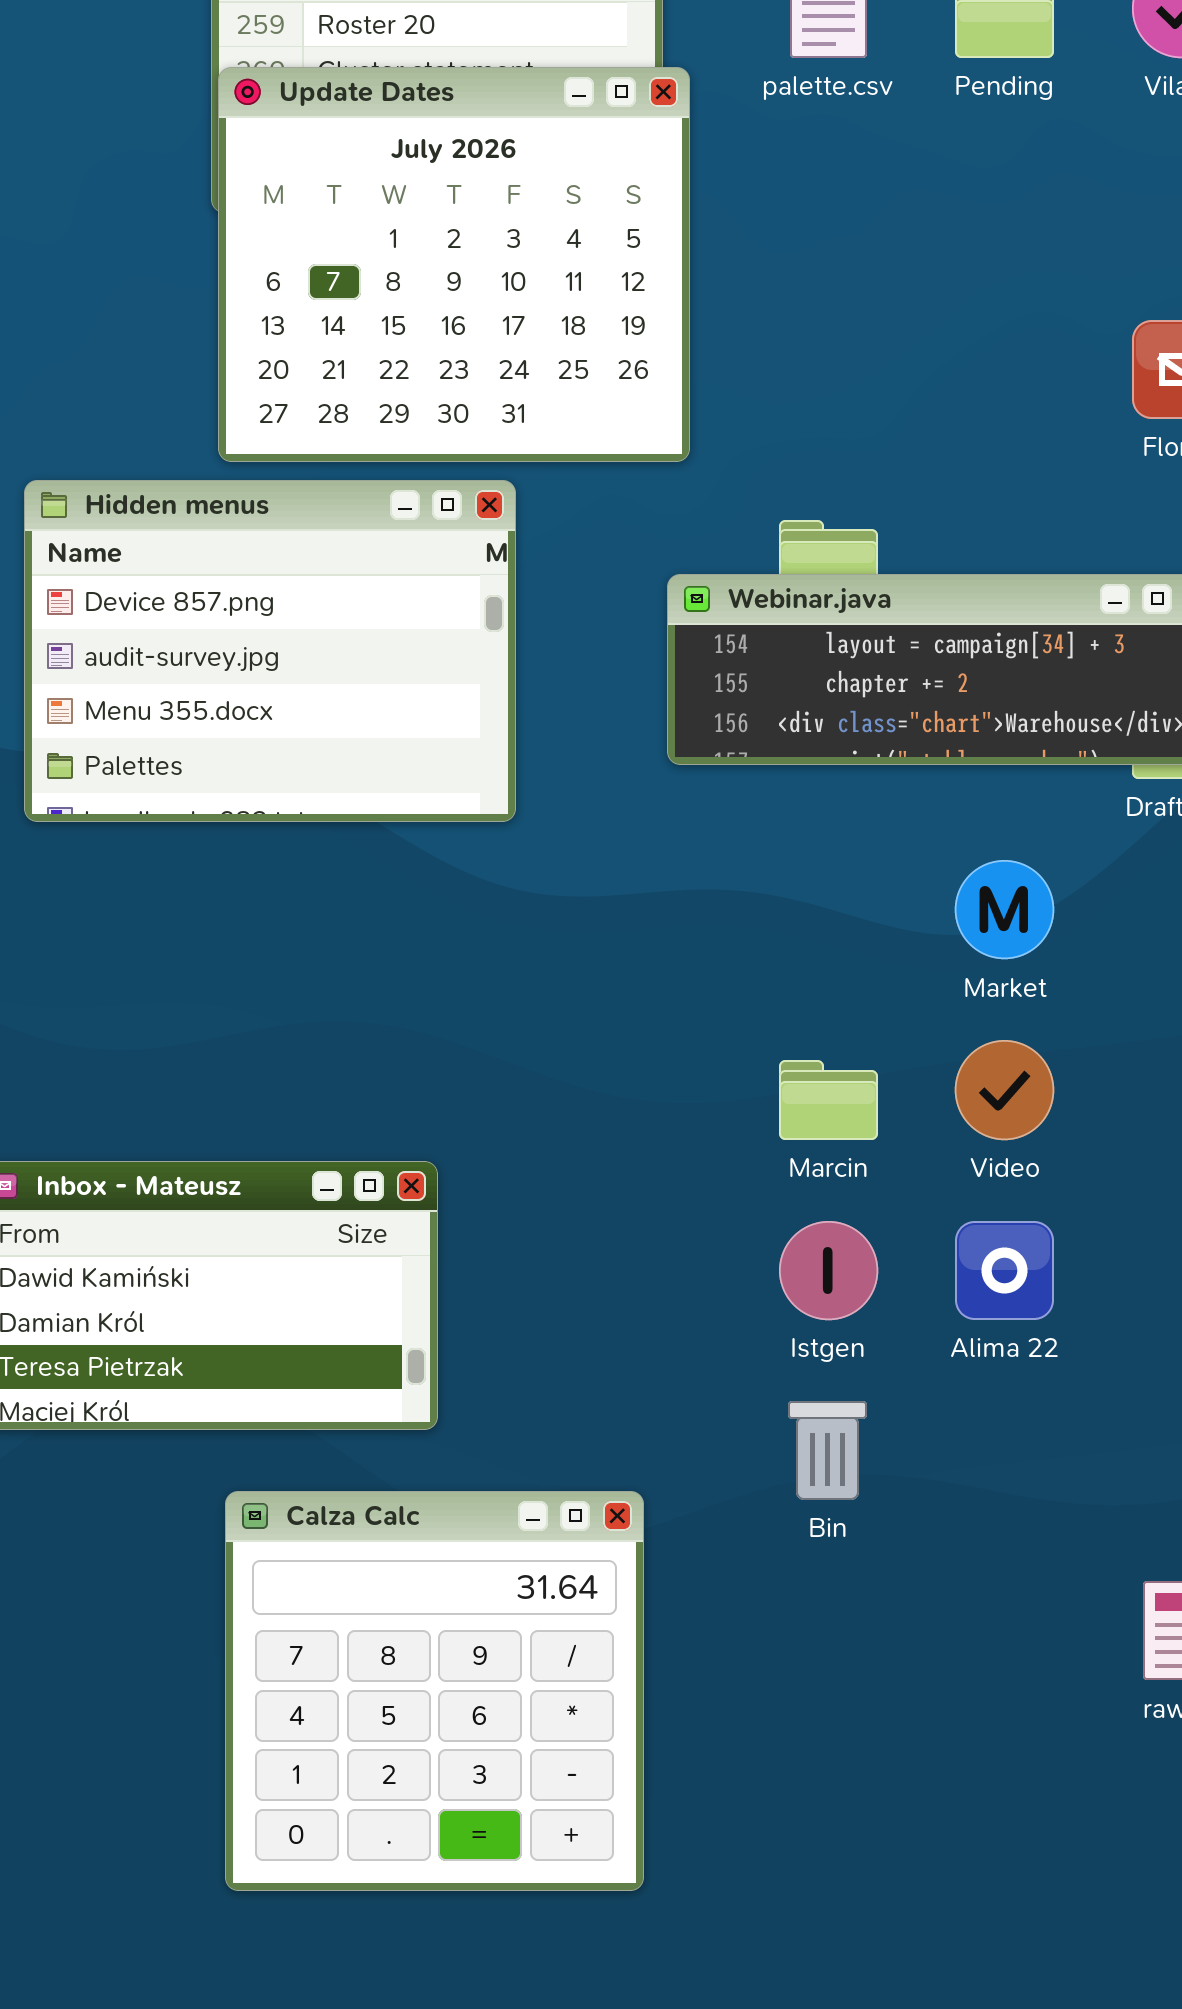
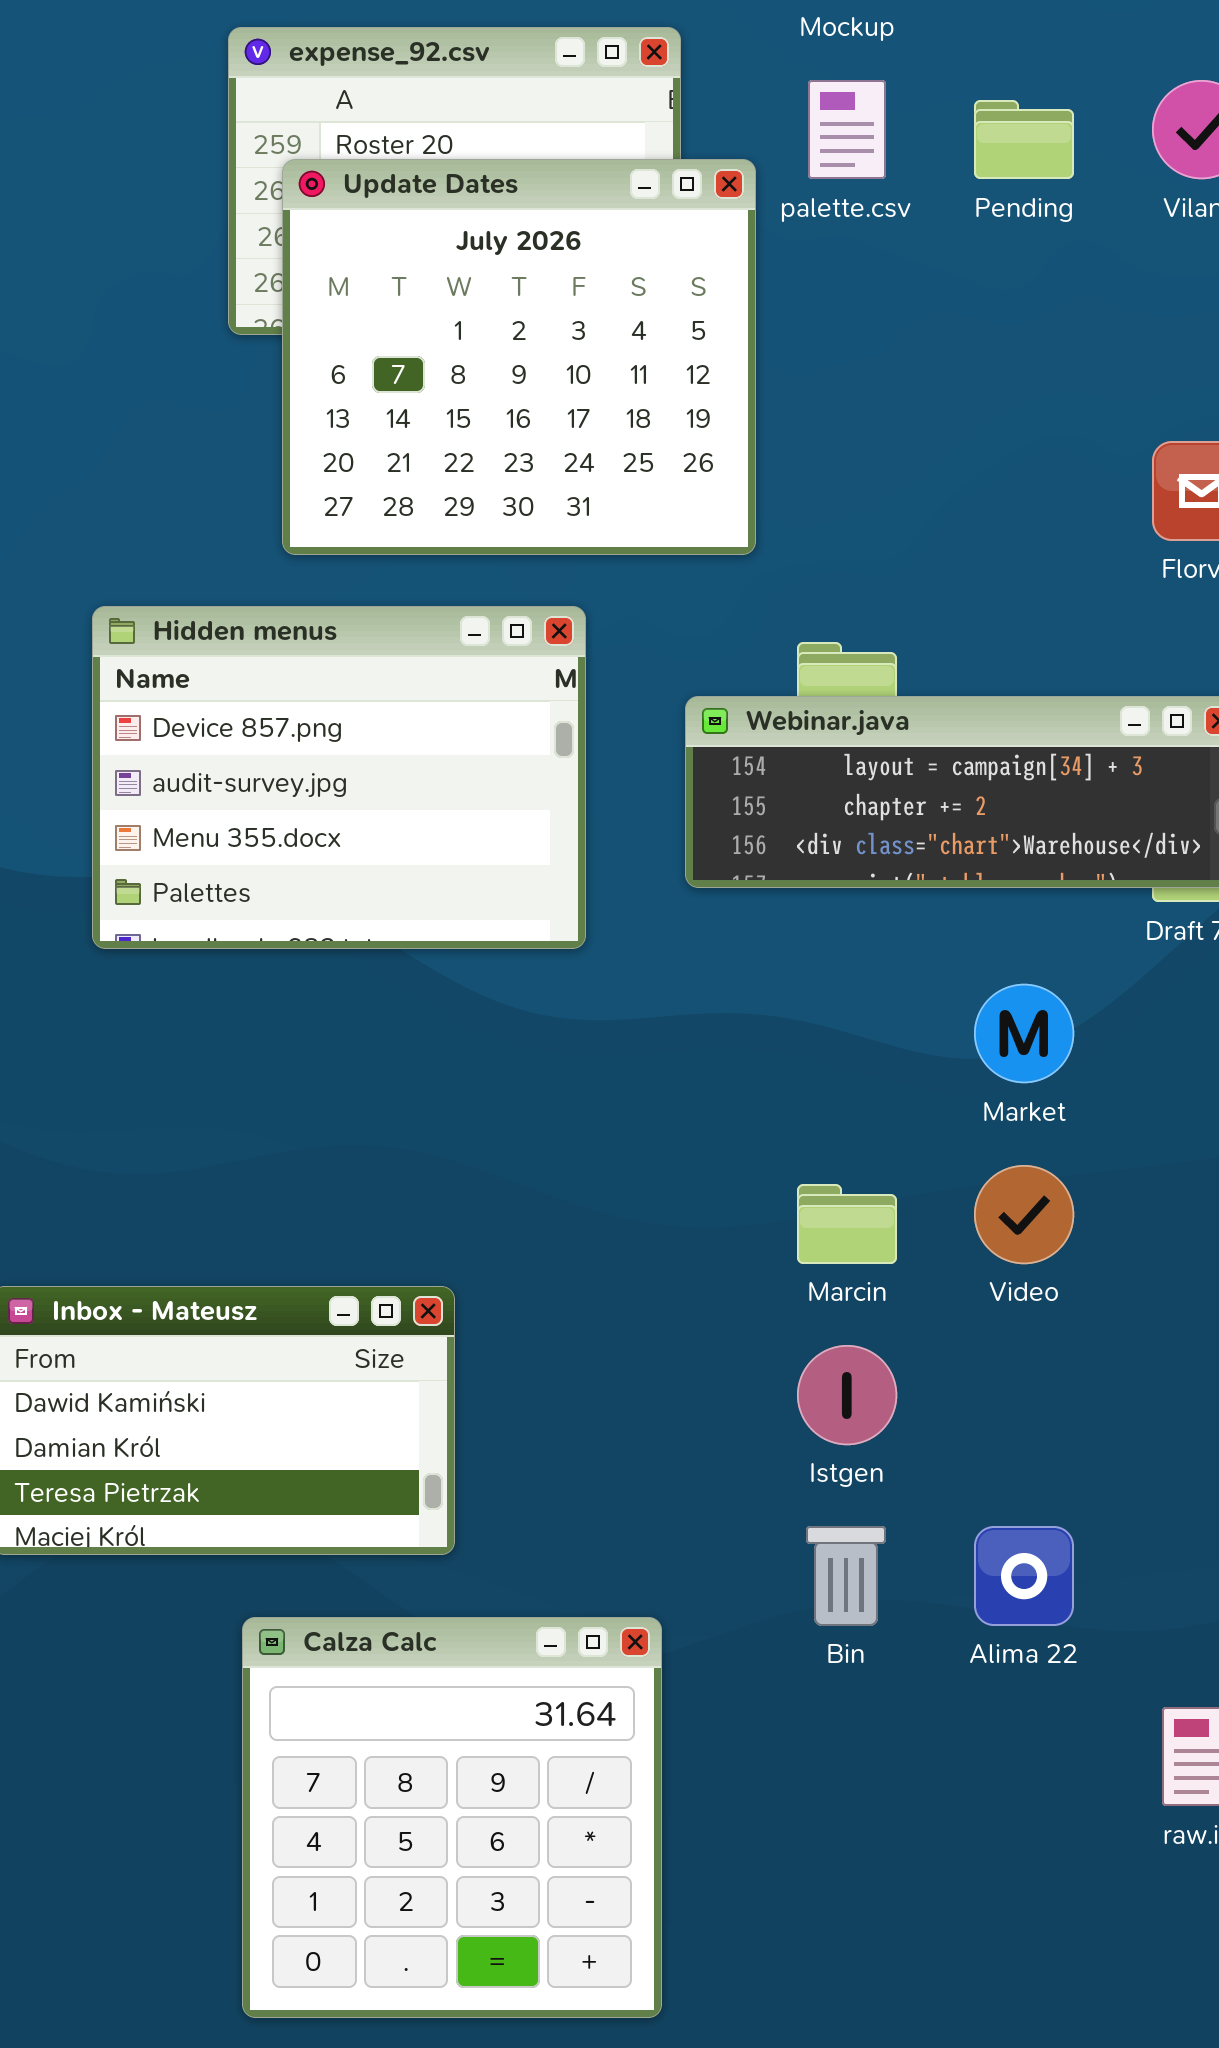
Update Dates: [218,67,690,462] -> [282,159,756,555], moved
Hidden menus: [24,480,516,822] -> [92,606,586,949], moved
Alima 22: [955,1221,1054,1320] -> [974,1526,1074,1626], moved

